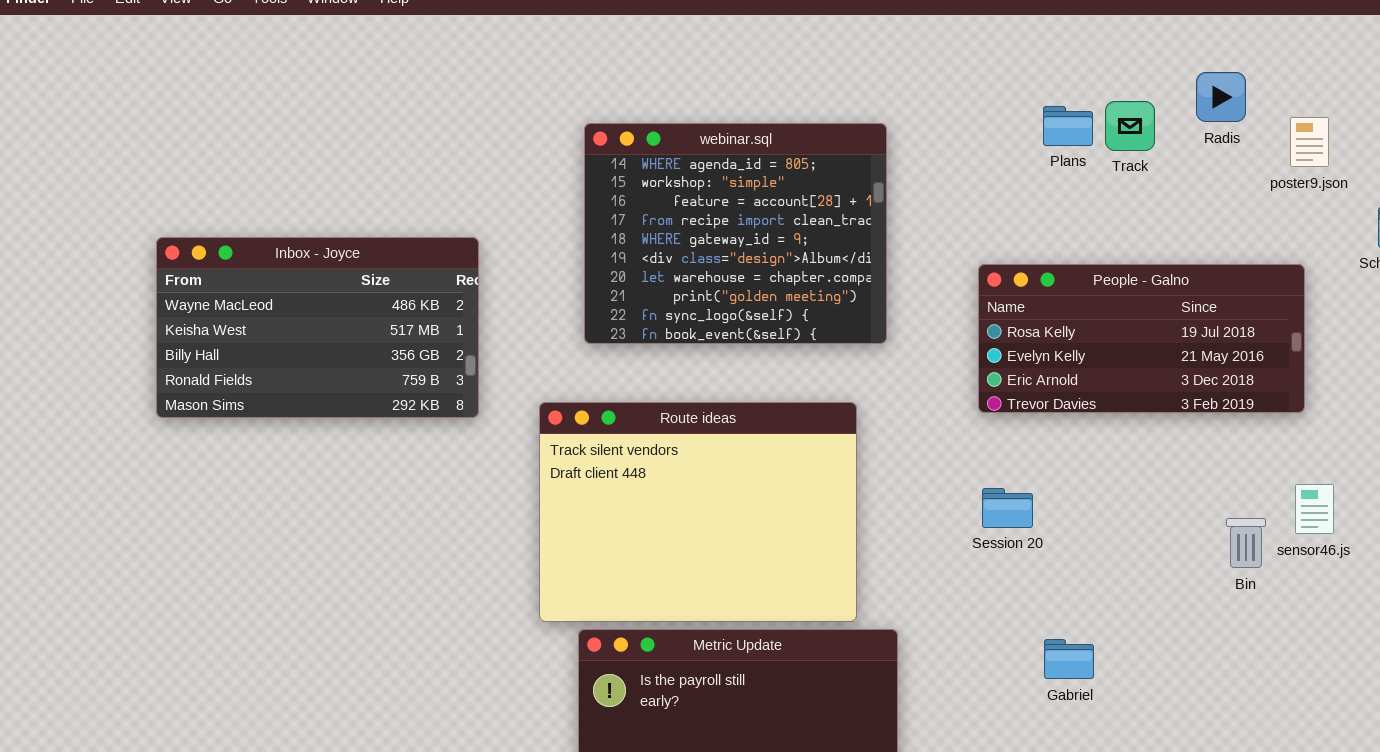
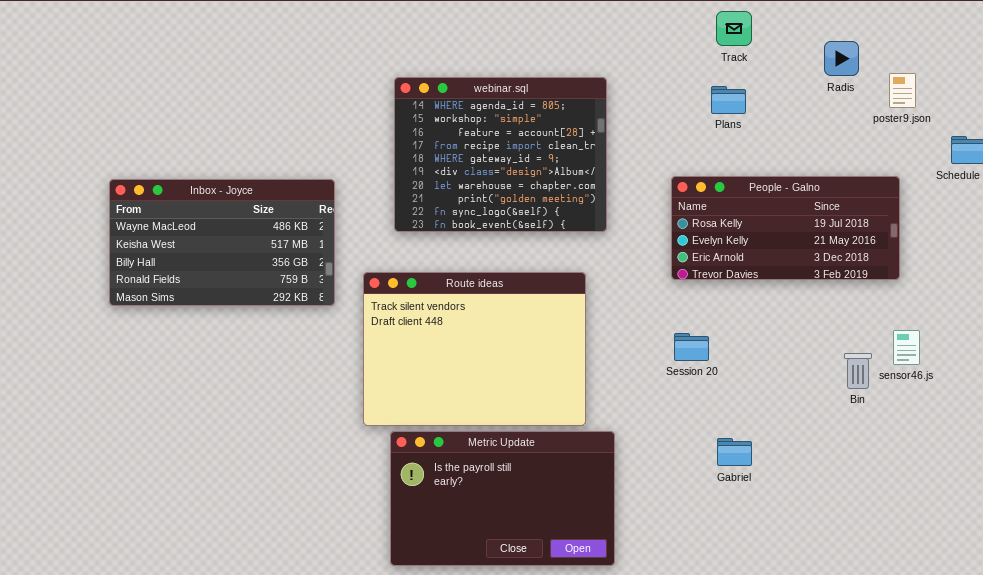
Track: [1105,101,1155,151] -> [716,11,752,46], moved
Plans: [1043,106,1093,146] -> [711,86,746,114], moved
Inbox - Joyce: [156,237,479,418] -> [109,179,335,306], moved

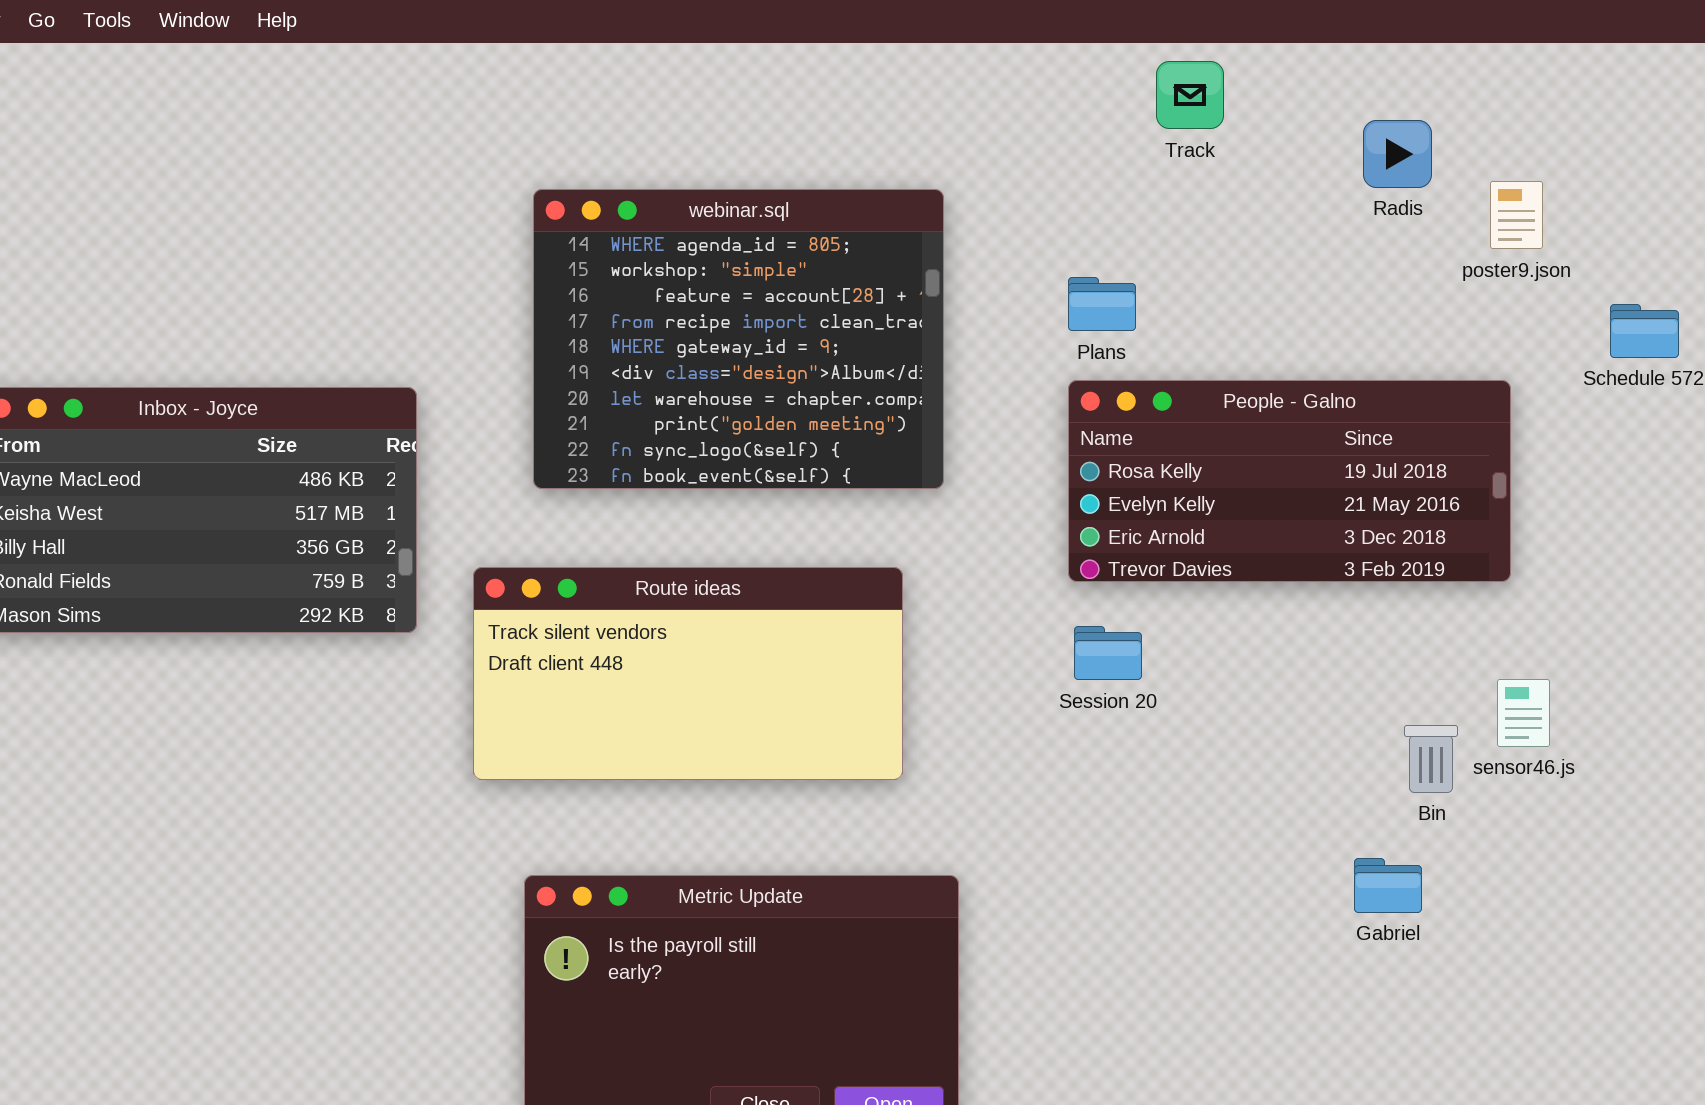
Plans: [711,86,746,114] -> [1068,277,1136,331], moved
Route ideas: [363,272,586,426] -> [473,567,903,780], resized
Session 20: [674,333,709,361] -> [1074,626,1142,680], moved
Gabriel: [717,438,752,466] -> [1354,858,1422,913], moved

